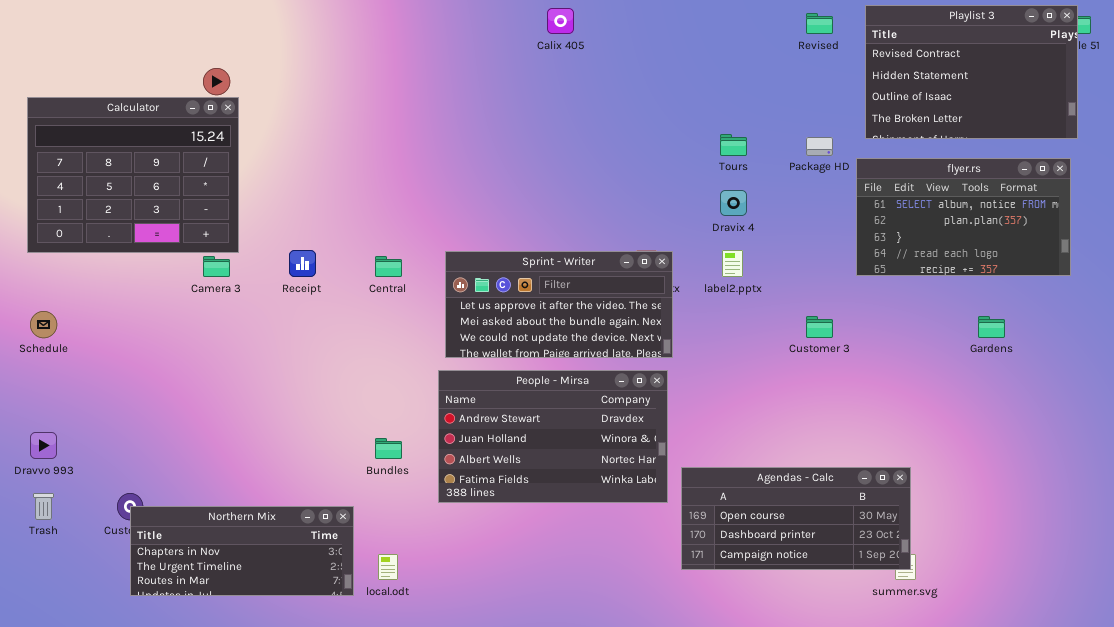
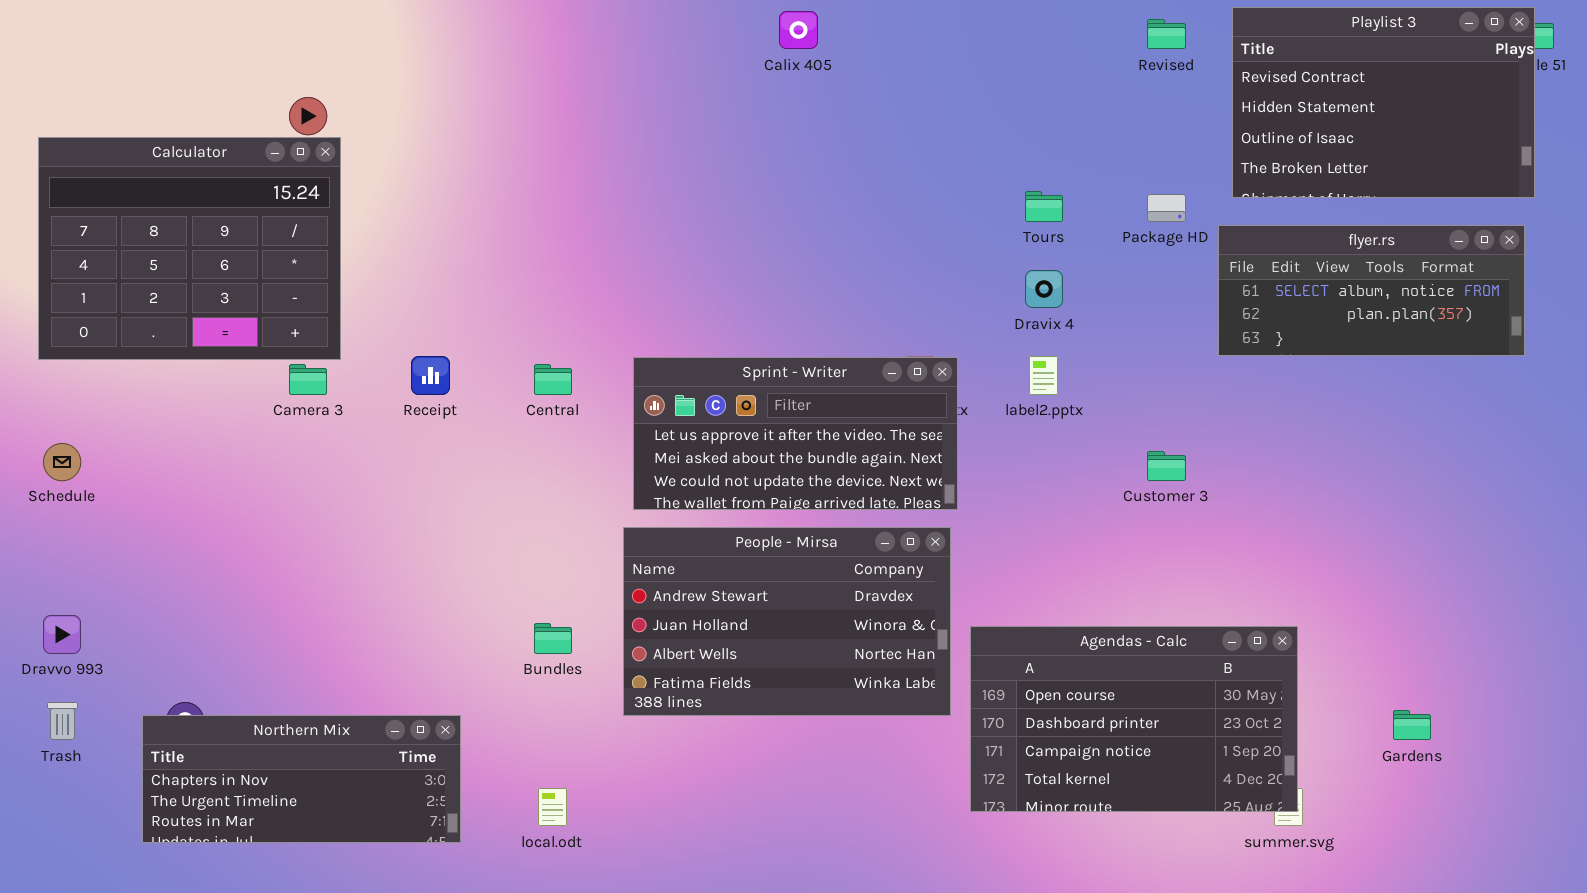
flyer.rs: [856,158,1071,276] -> [1218,225,1525,356], resized
Gardens: [978,316,1005,338] -> [1393,710,1431,740], moved
Agendas - Calc: [681,467,911,570] -> [970,626,1298,812], resized
Northern Mix: [130,506,354,596] -> [142,715,461,843], moved

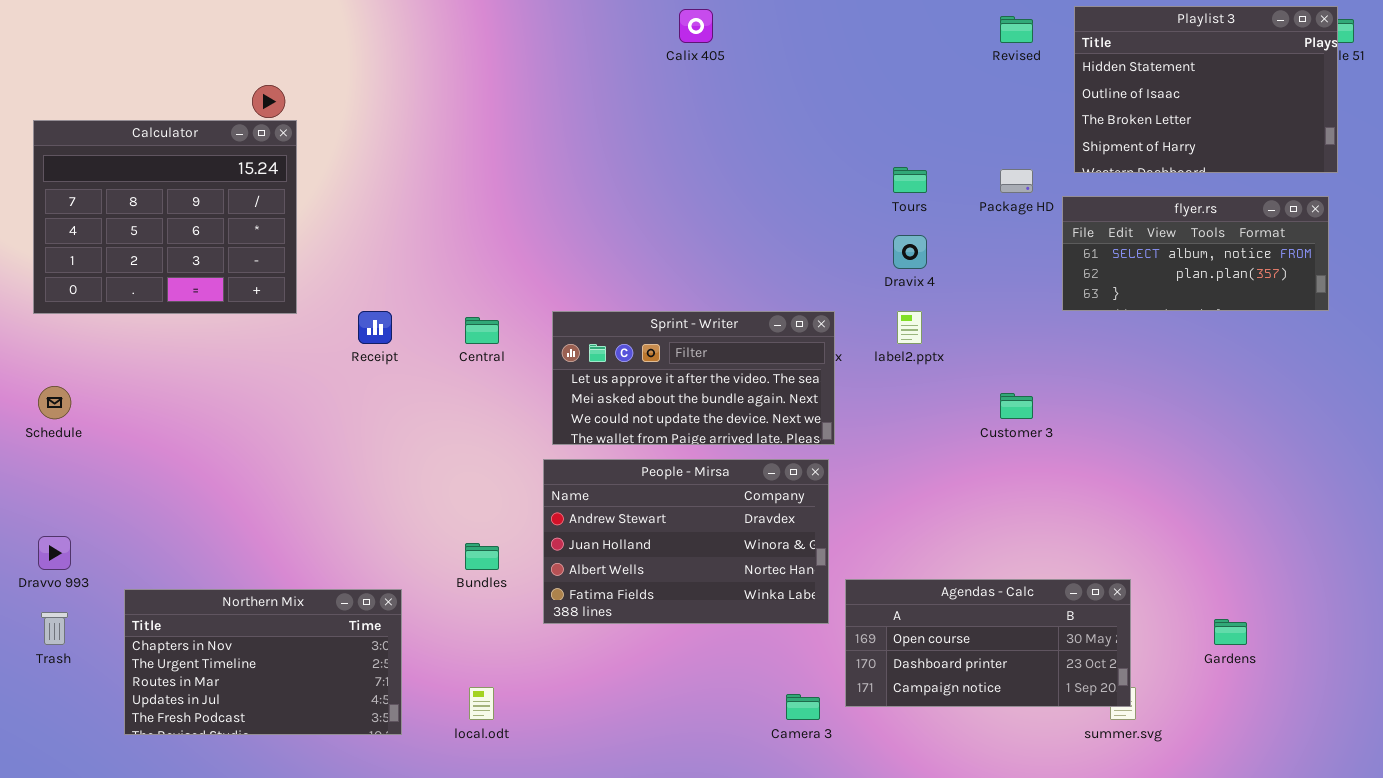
Playlist 3: [1232,7,1535,198] -> [1074,6,1338,173], scrolled down 1 row
Camera 3: [289,364,327,395] -> [786,694,820,720], moved
Agendas - Calc: [970,626,1298,812] -> [845,579,1131,707], resized
Northern Mix: [142,715,461,843] -> [124,589,402,735], resized

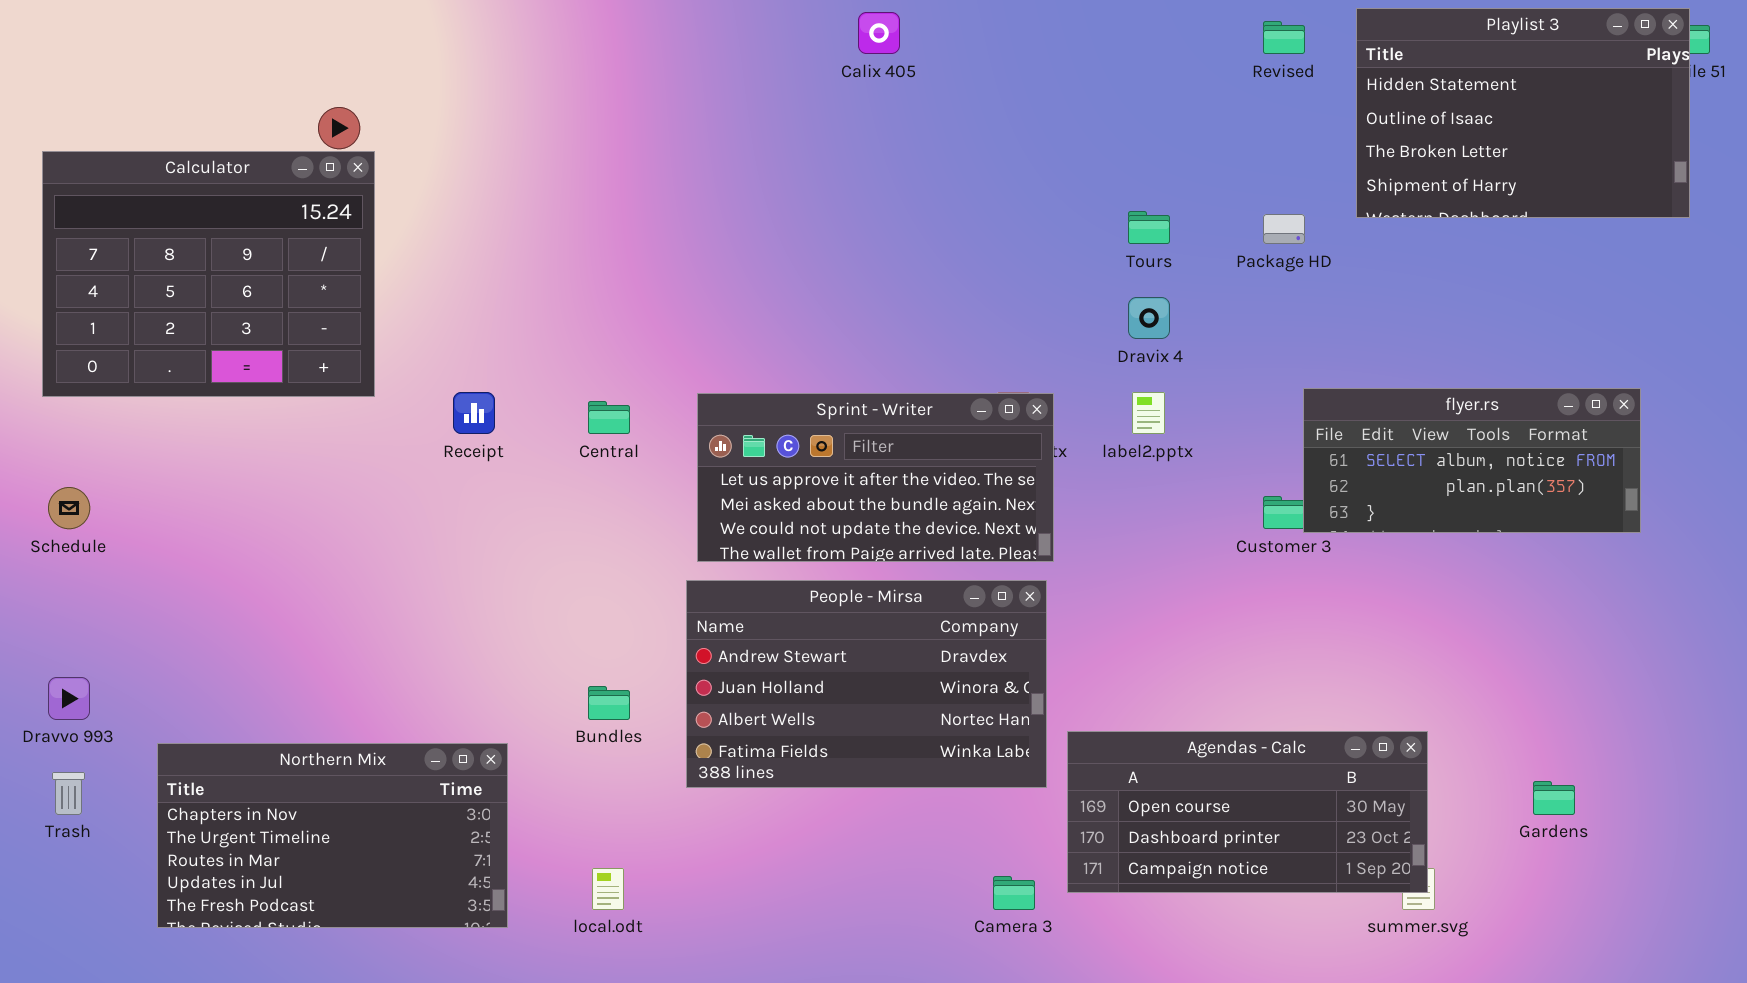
flyer.rs: [1062,196,1329,311] -> [1303,388,1641,533], moved

